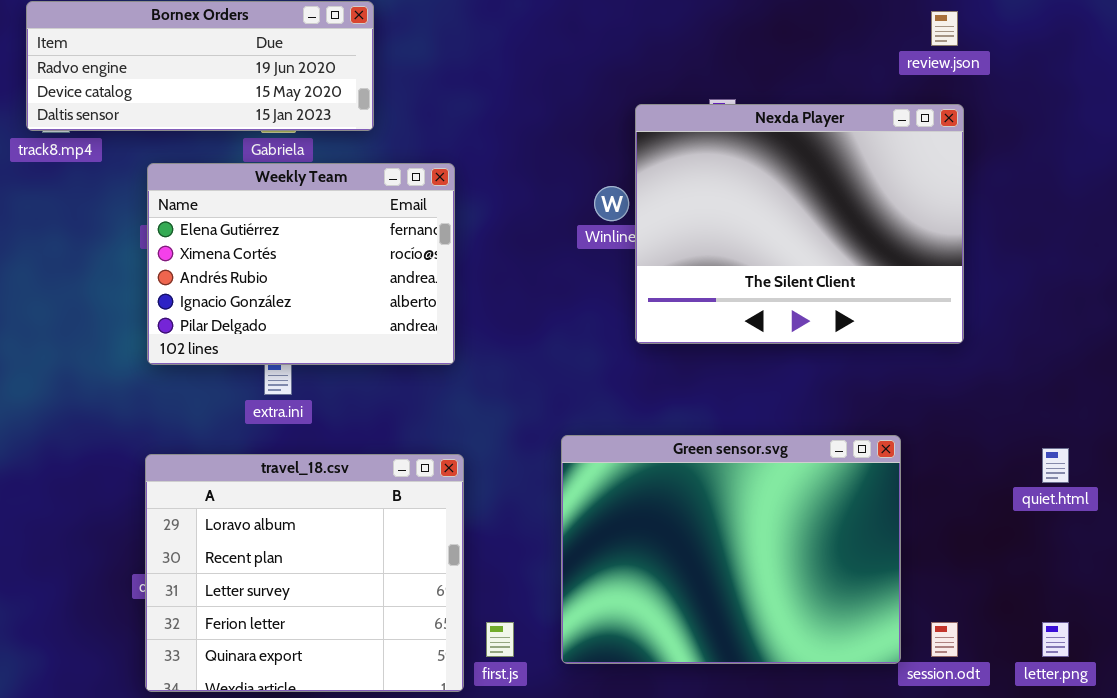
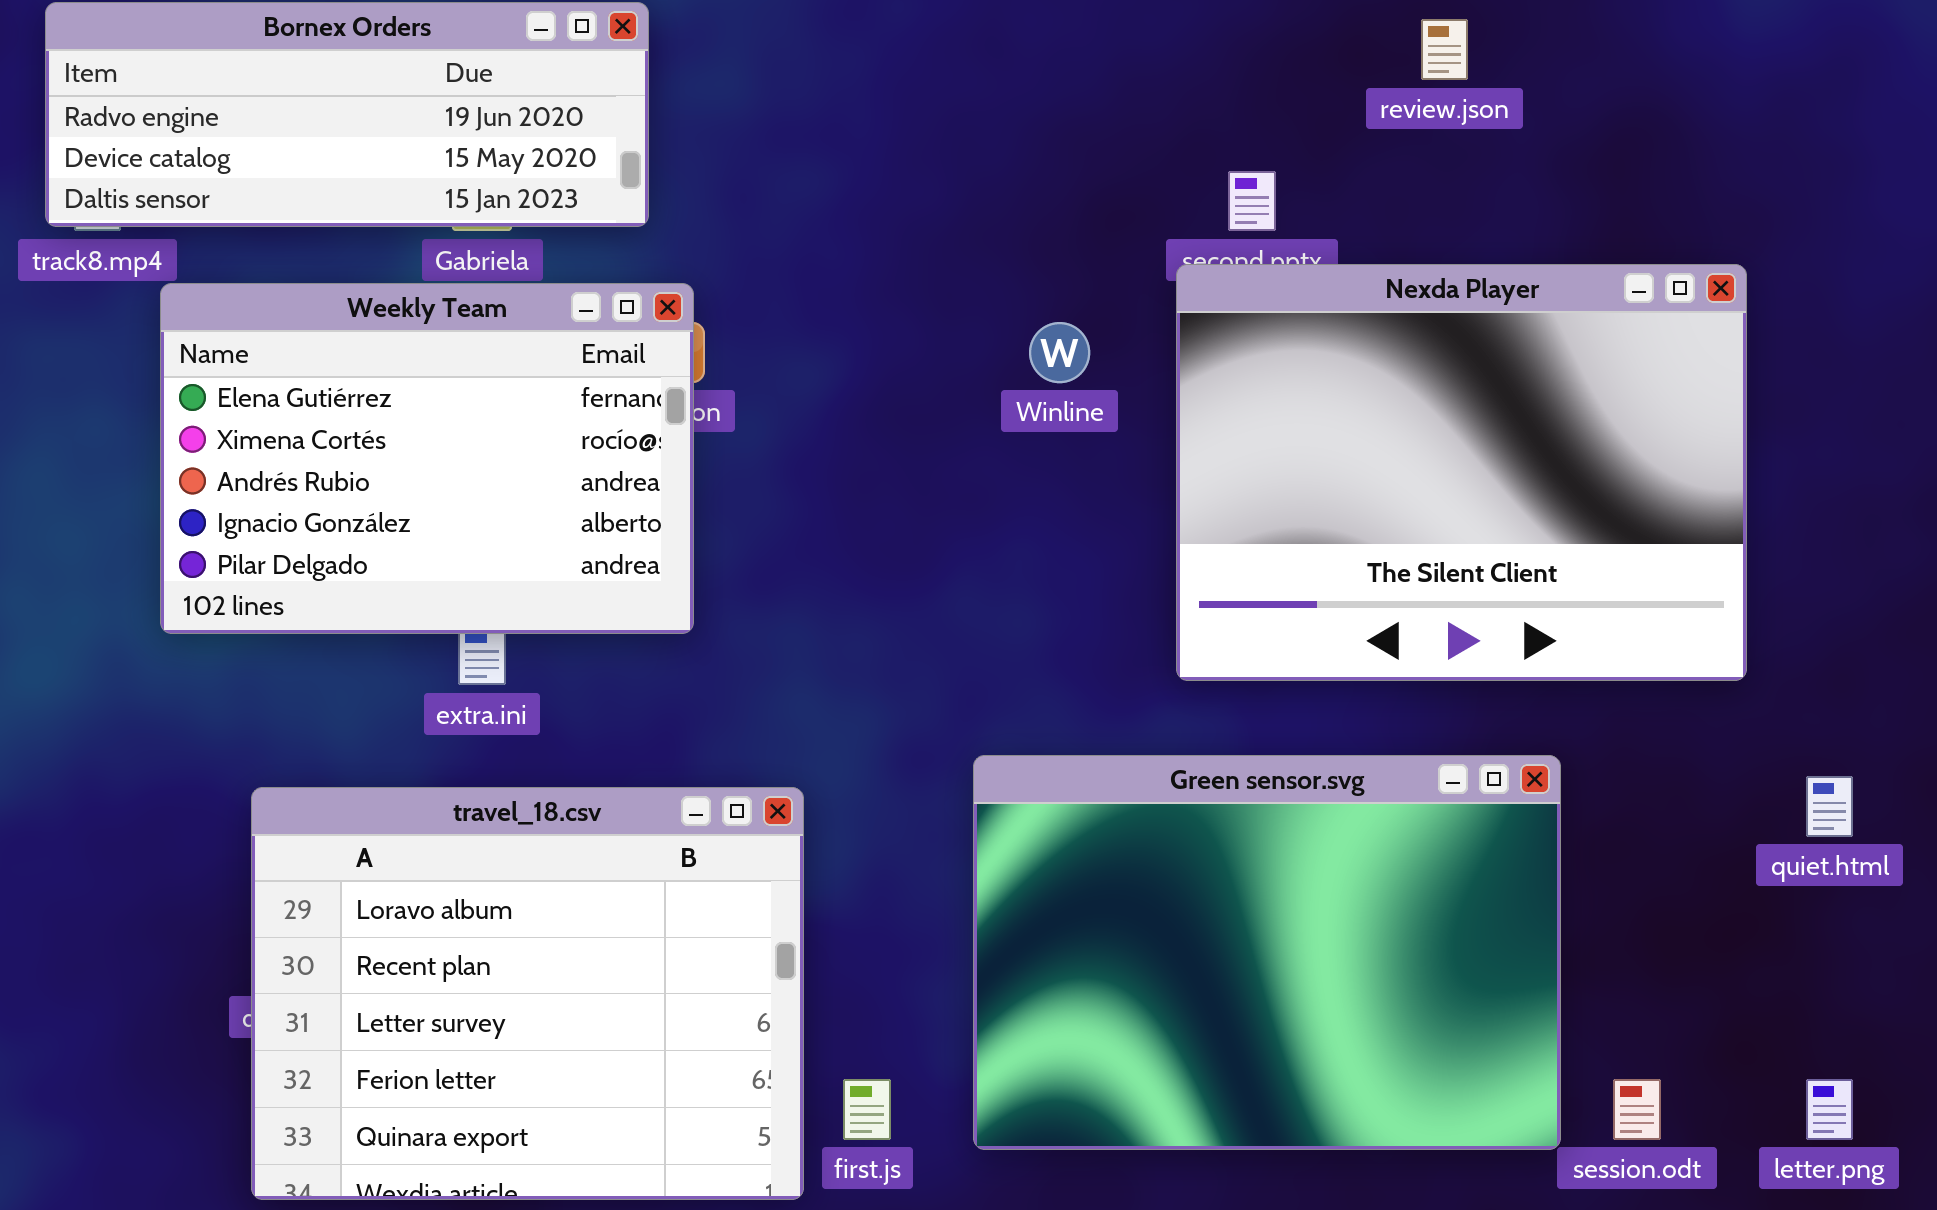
review.json: [931,11,958,46] -> [1421,19,1468,80], moved
Nexda Player: [635,104,964,344] -> [1176,264,1747,681], moved
Weekly Team: [147,163,455,365] -> [160,283,694,634], moved

